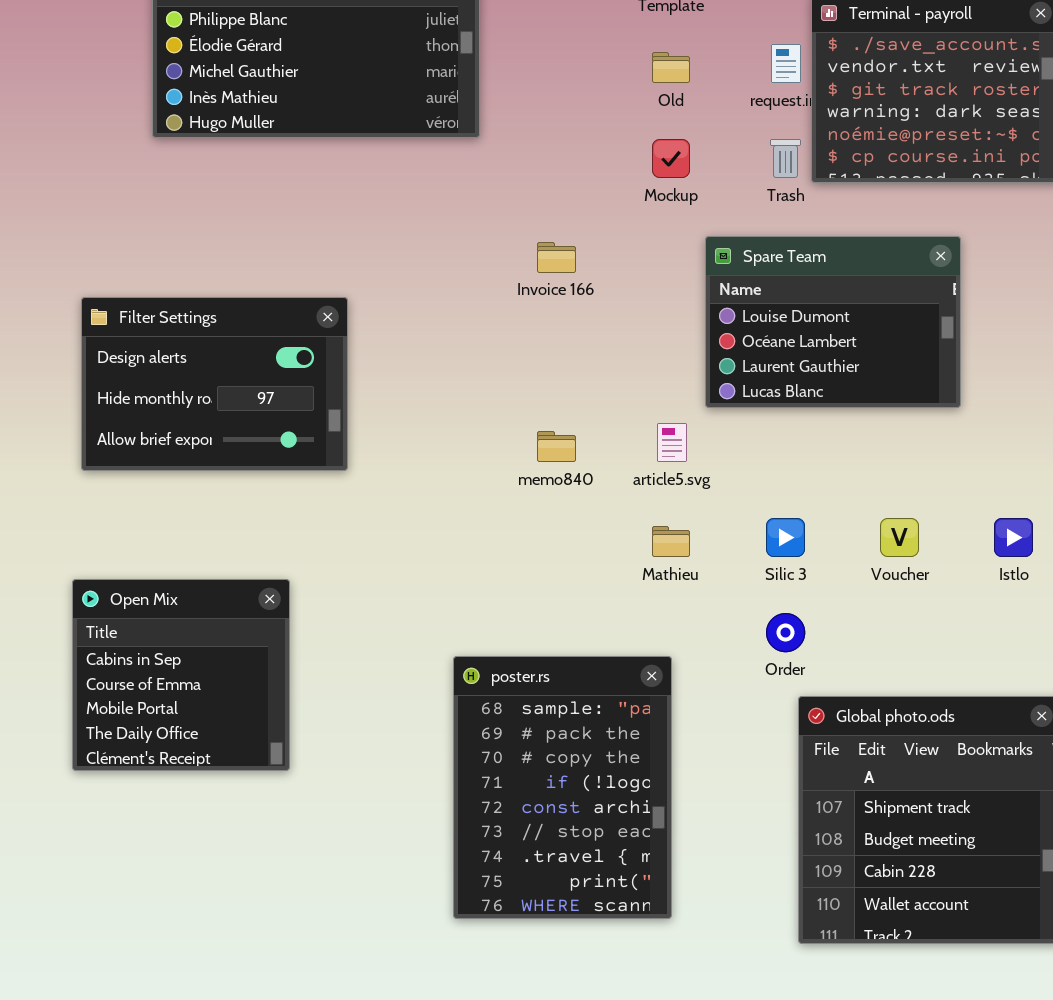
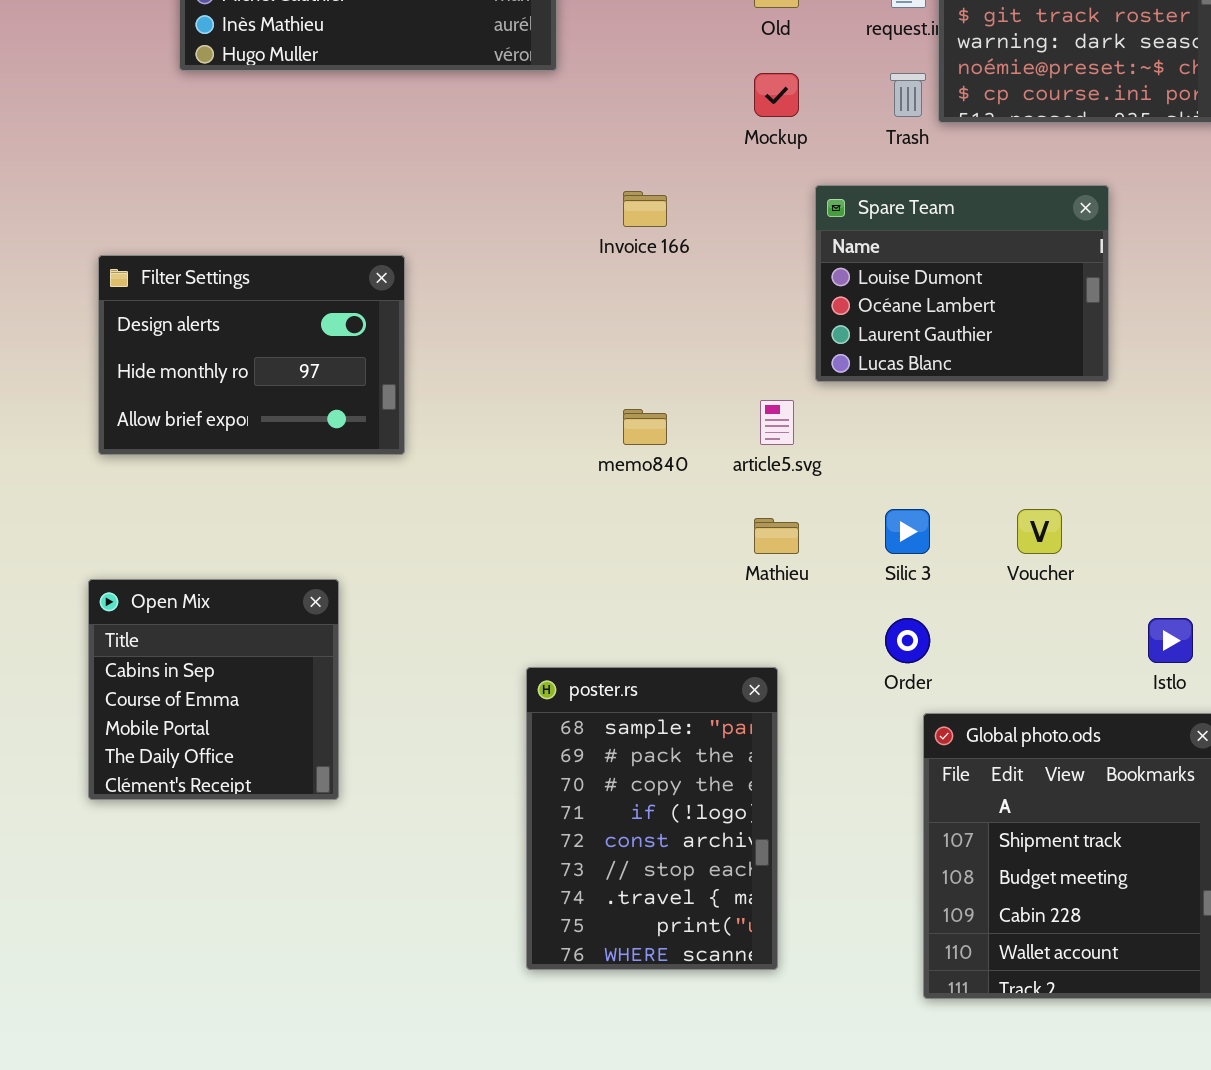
Istlo: [994,518,1033,557] -> [1148,618,1193,663], moved

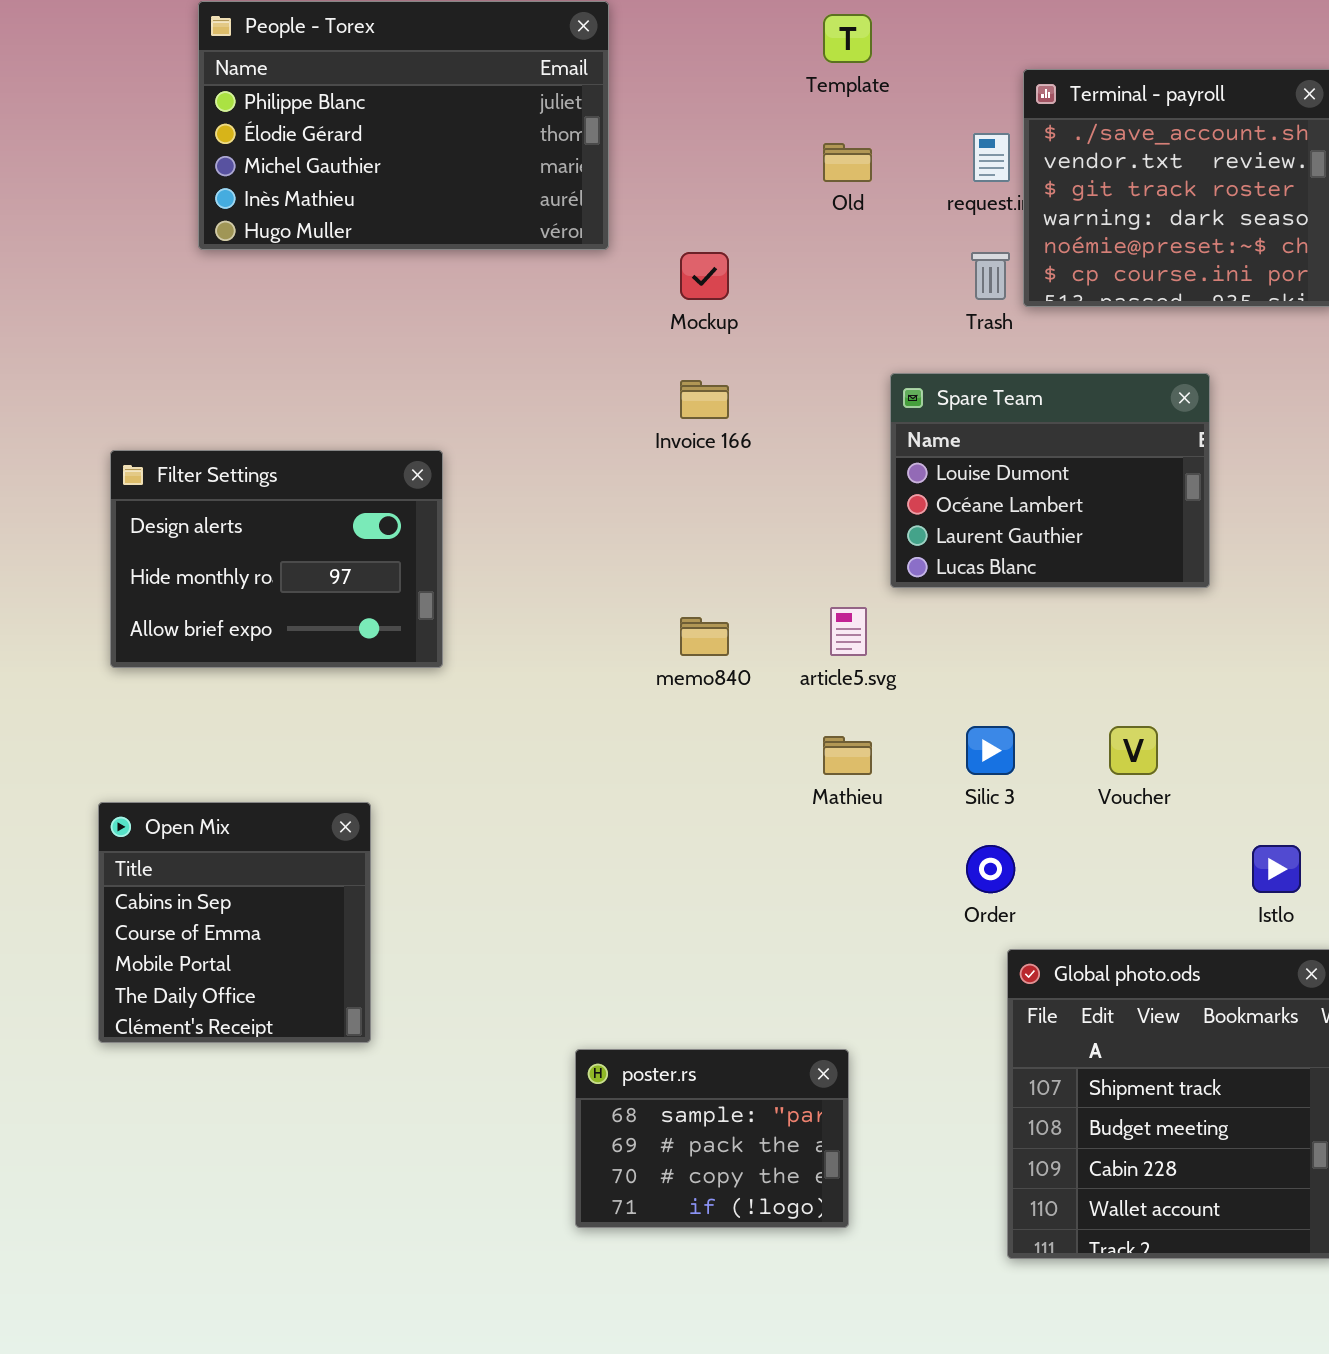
Mockup: [754,73,799,117] -> [680,252,729,300], moved
poster.rs: [526,667,778,970] -> [575,1049,849,1228], resized

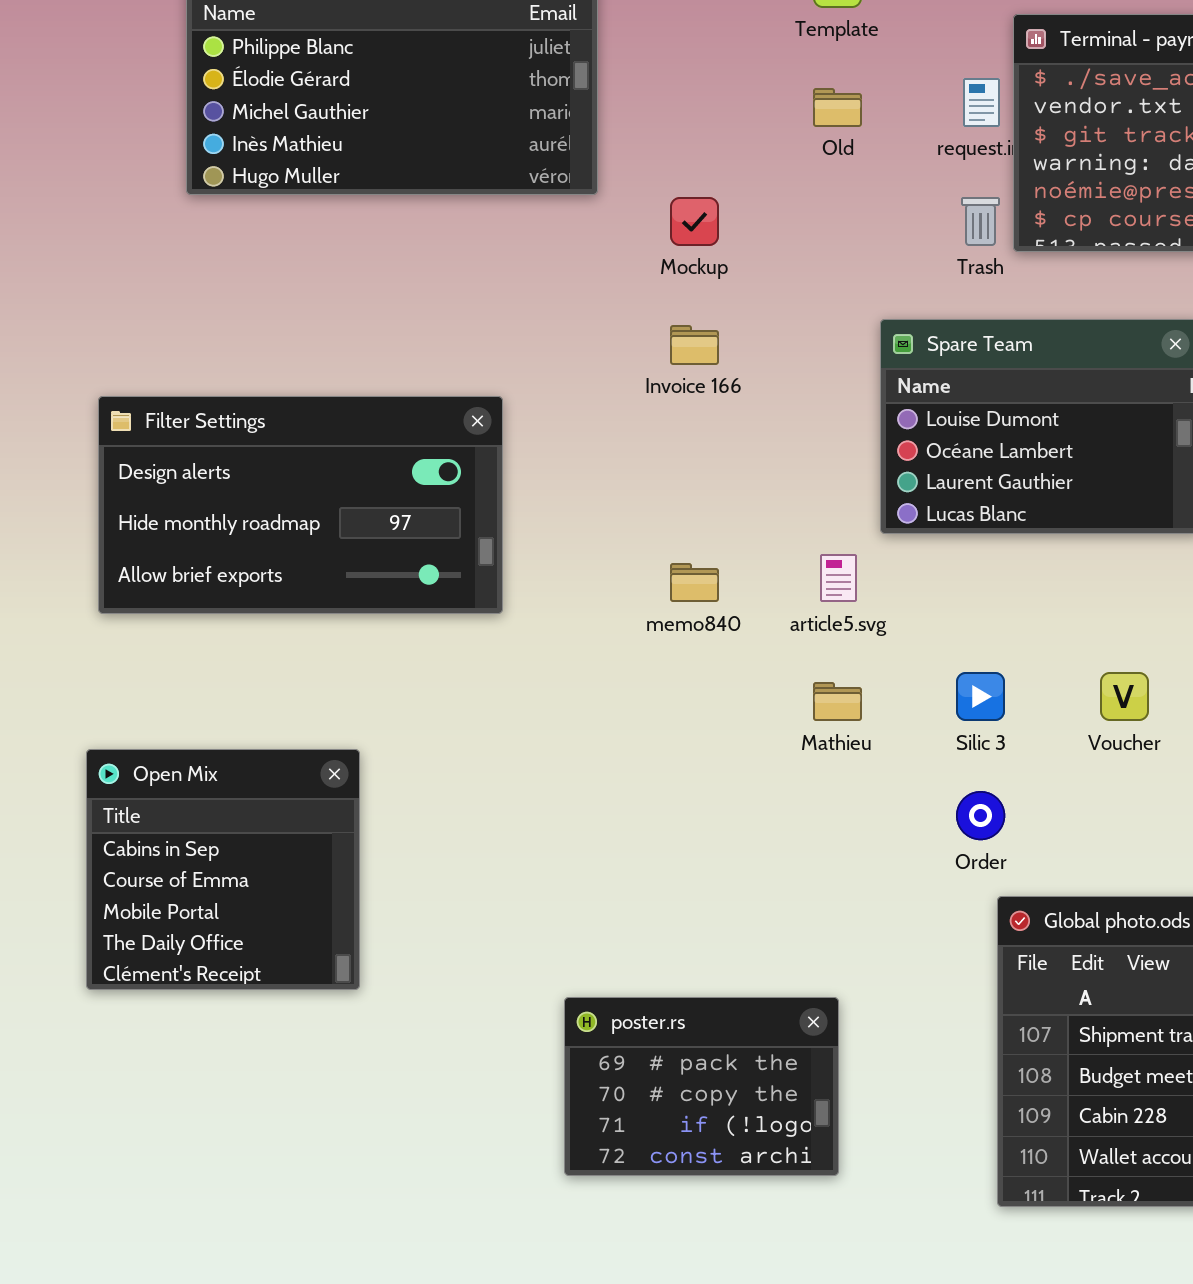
Filter Settings: [110,450,443,668] -> [98,396,503,614], resized
poster.rs: [575,1049,849,1228] -> [564,997,839,1176], scrolled down 1 row

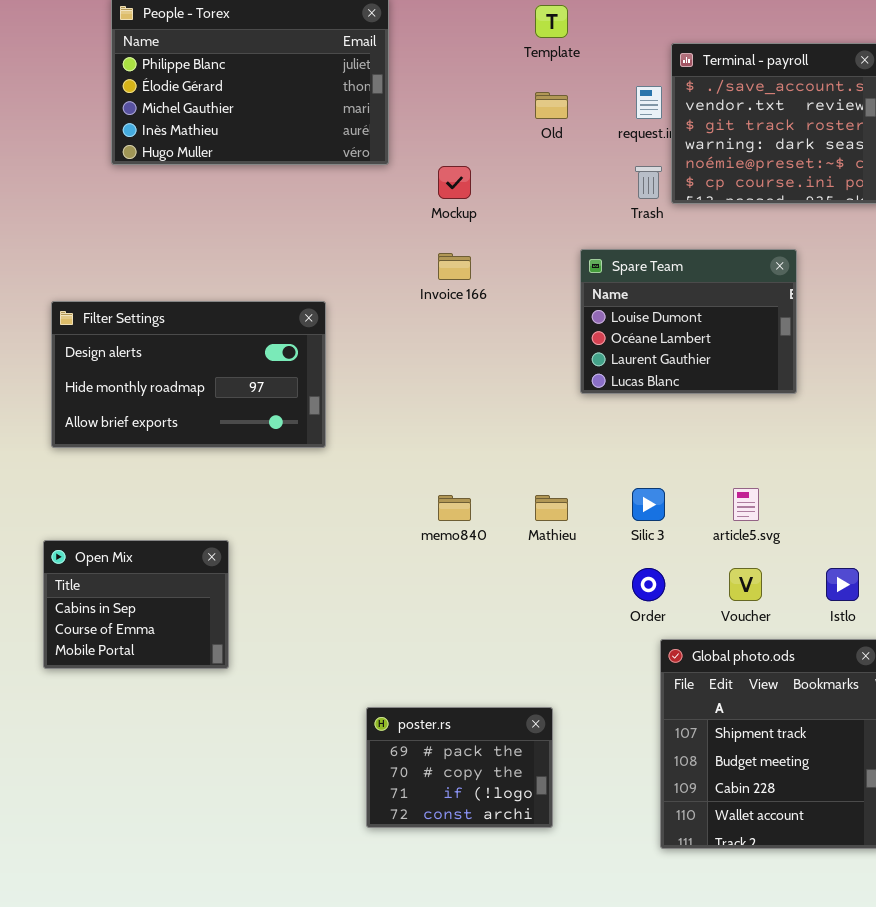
article5.svg: [820,554,857,602] -> [733,488,759,521], moved
memo840: [670,563,719,602] -> [438,495,471,521], moved
Voucher: [1100,672,1149,721] -> [729,568,762,601], moved
Open Mix: [86,749,360,990] -> [43,540,229,669], resized

